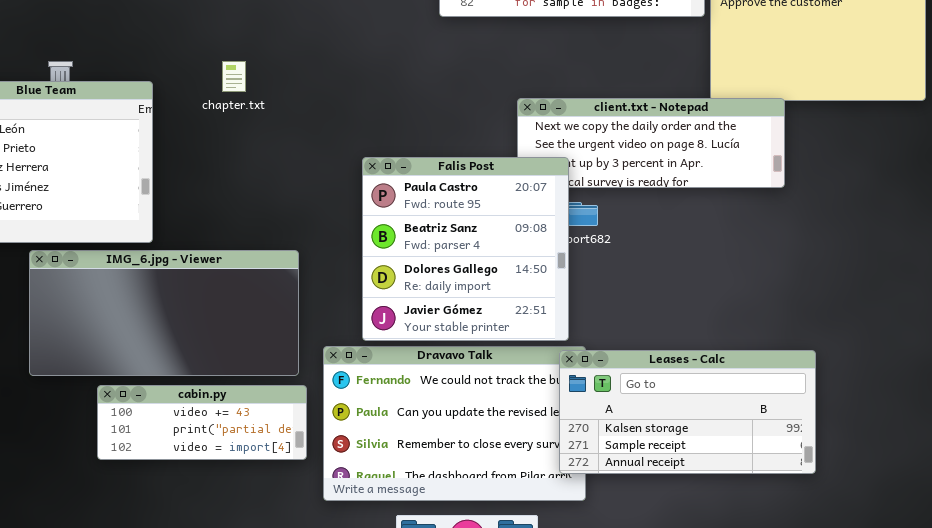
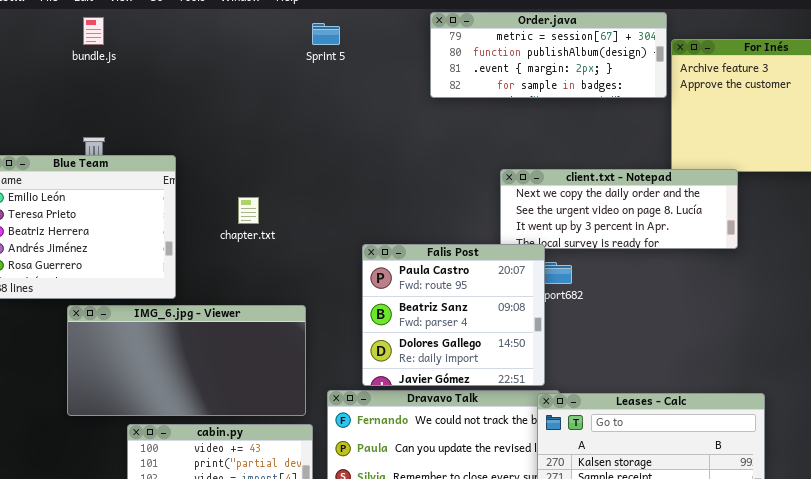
chapter.txt: [222,61,246,92] -> [238,197,259,224], moved
Falis Post: [362,157,569,341] -> [362,244,545,386], resized

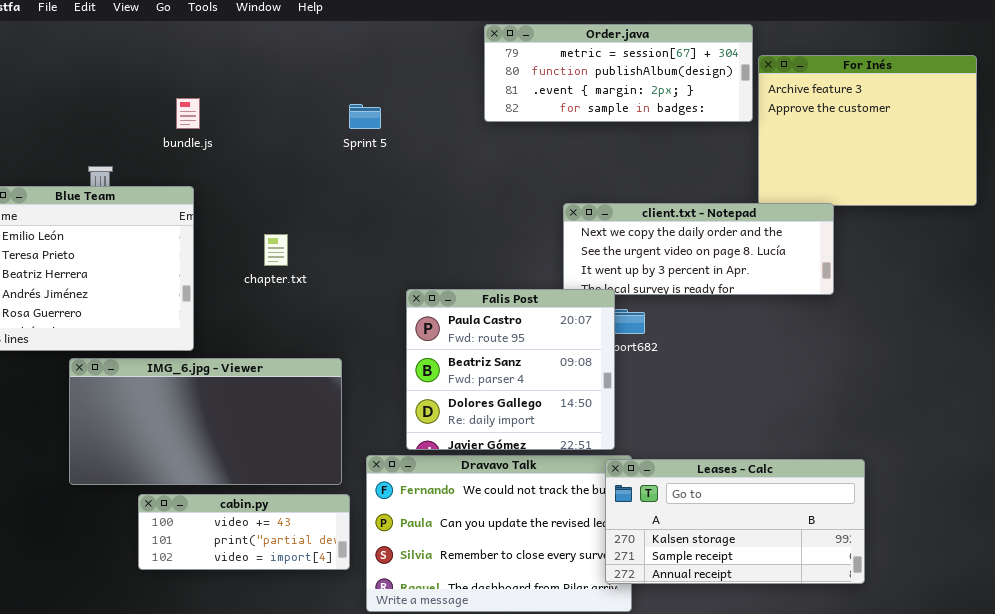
bundle.js: [83,17,104,45] -> [176,98,200,129], moved
Sprint 5: [312,23,340,45] -> [349,104,381,129], moved

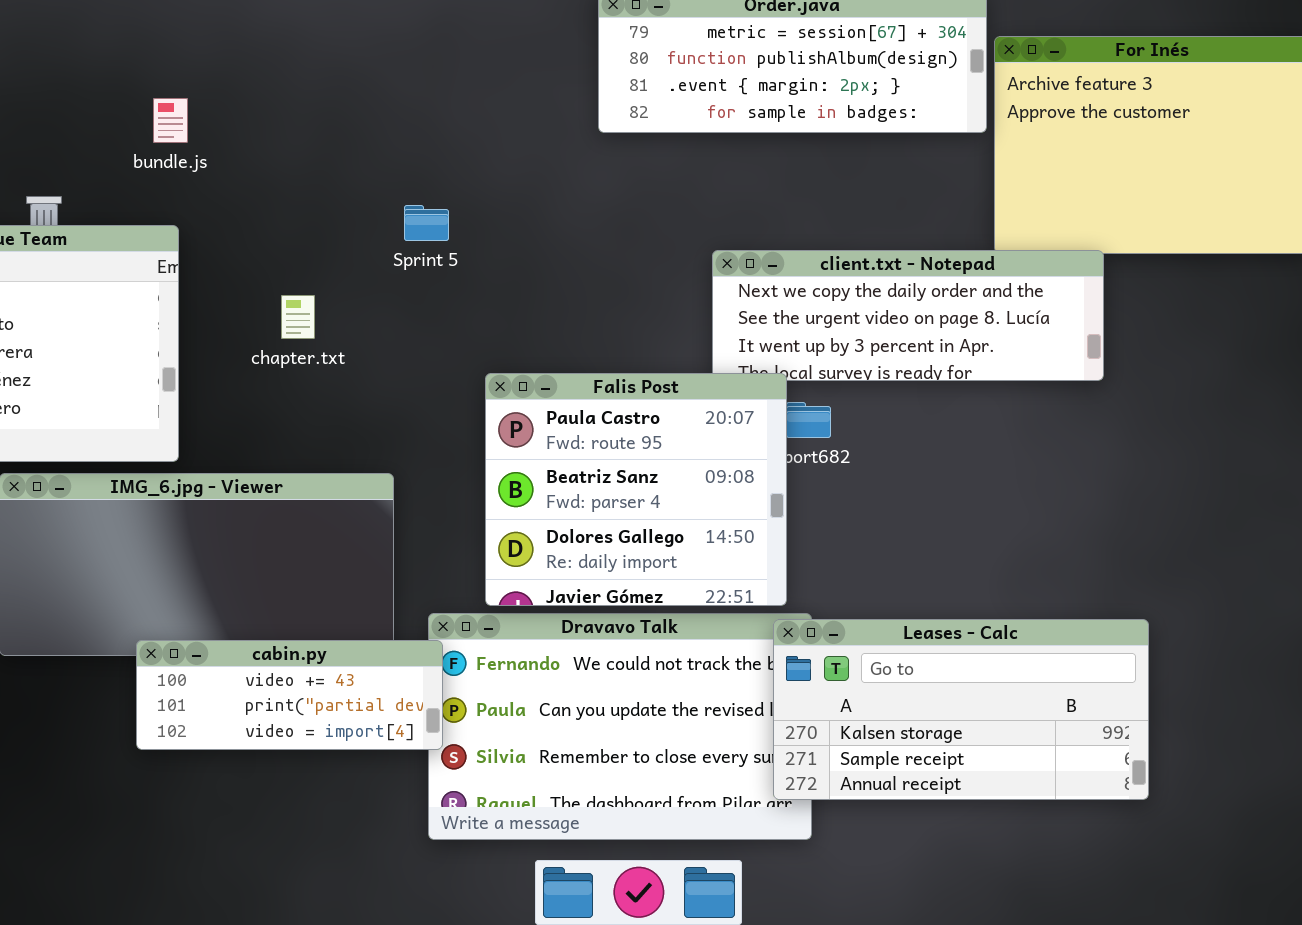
Sprint 5: [349,104,381,129] -> [404,205,449,241], moved
cabin.py: [138,494,350,570] -> [136,640,443,750], moved

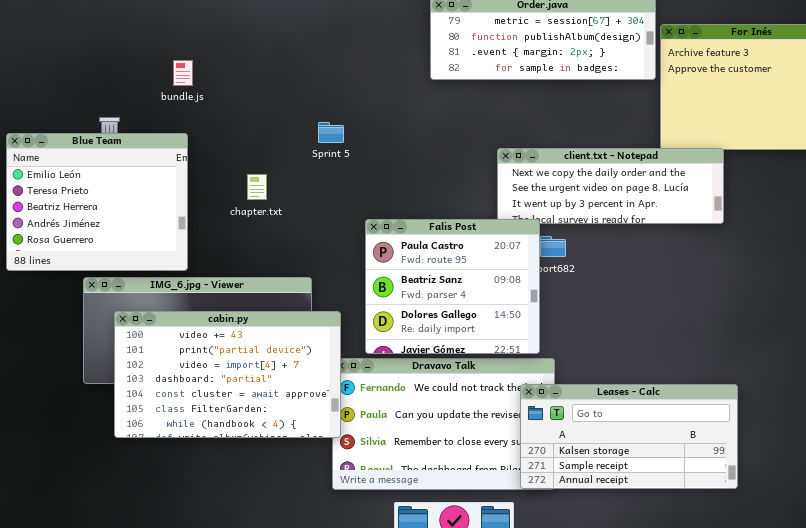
Leases - Calc: [773,619,1149,800] -> [520,384,738,489], moved
cabin.py: [136,640,443,750] -> [114,311,341,438], resized

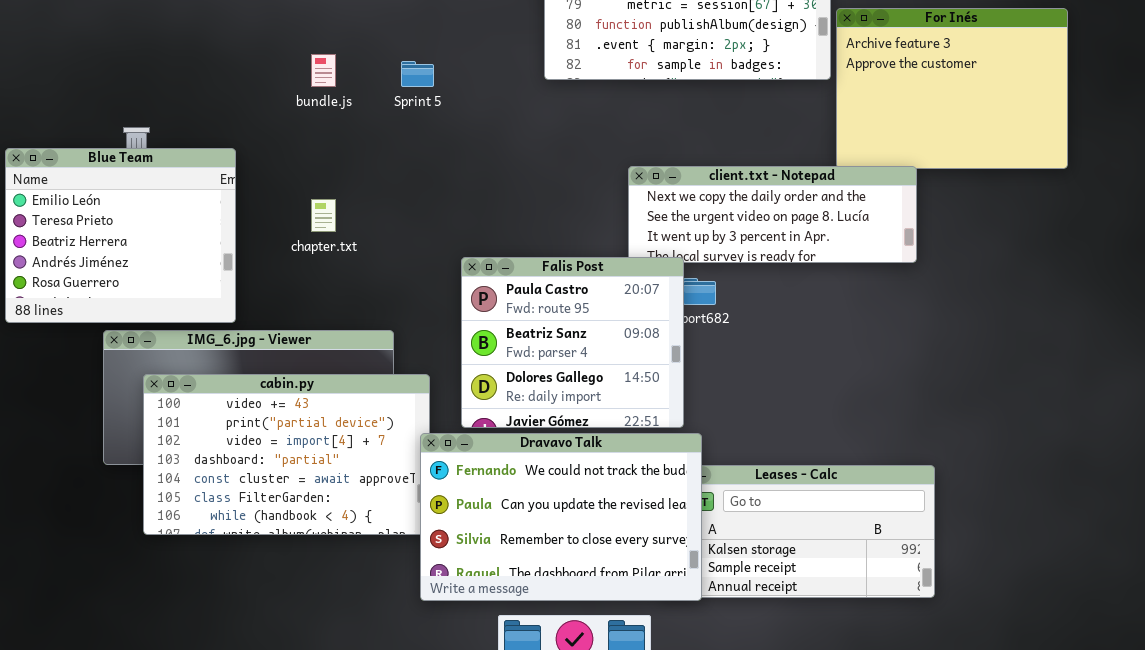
bundle.js: [173,60,193,86] -> [311,54,336,87], moved
Sprint 5: [318,122,344,143] -> [401,61,434,87], moved
Dravavo Talk: [332,358,555,490] -> [420,433,702,601], raised

